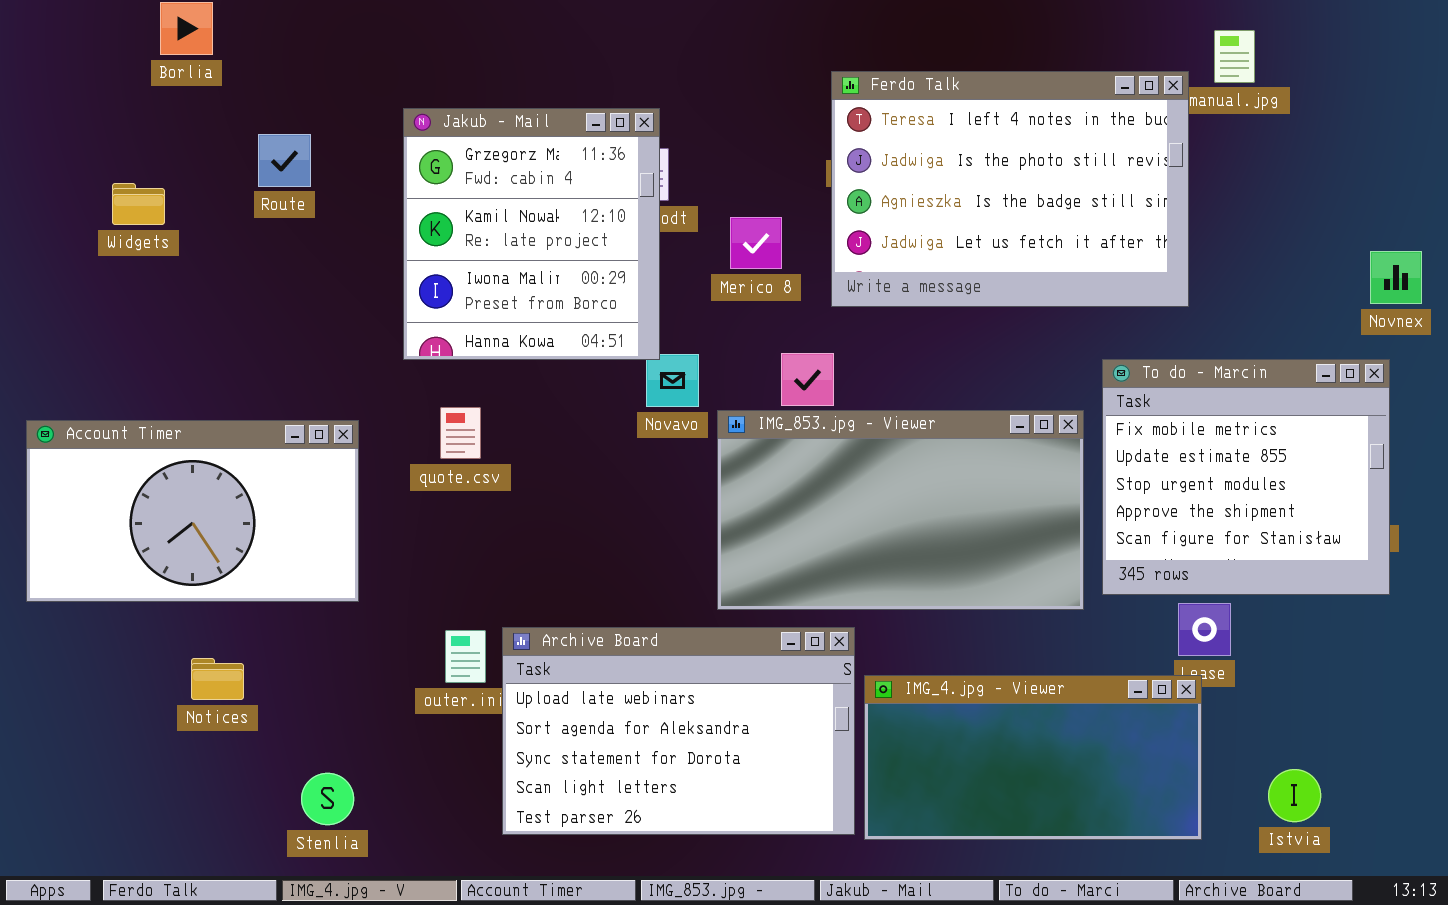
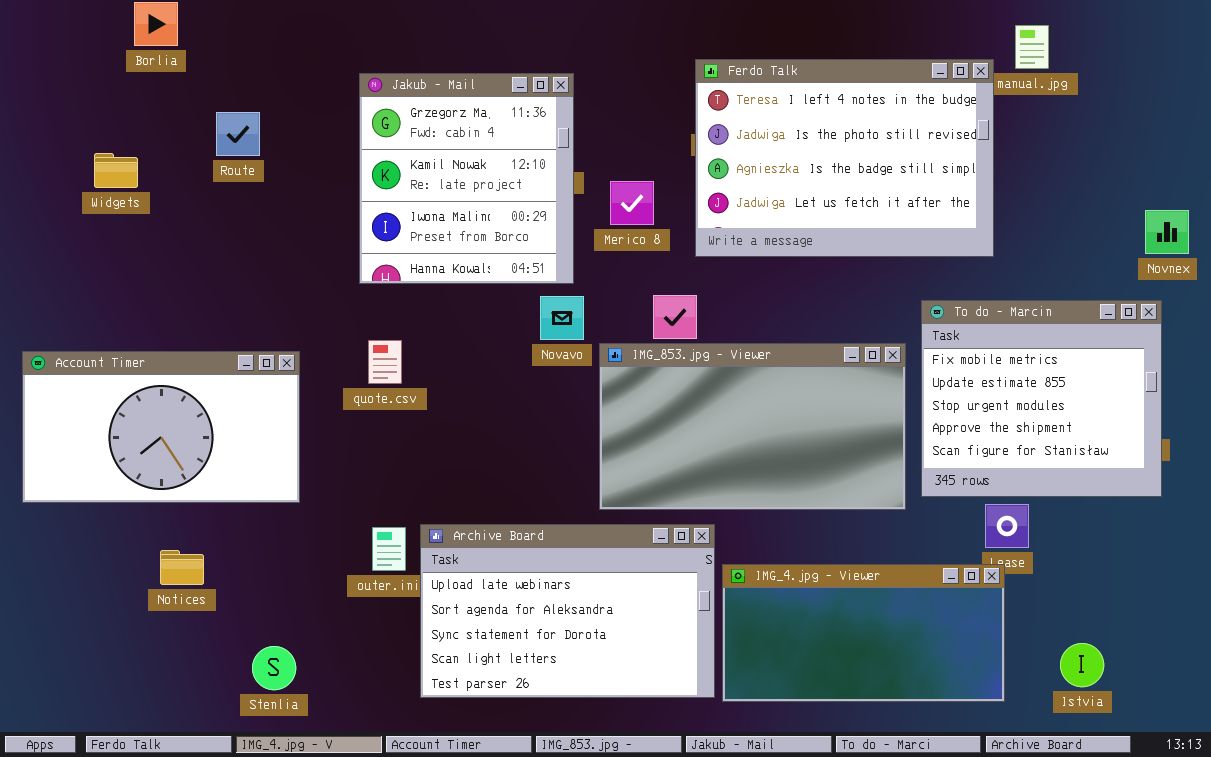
Jakub - Mail: [403,108,660,360] -> [359,73,574,284], moved

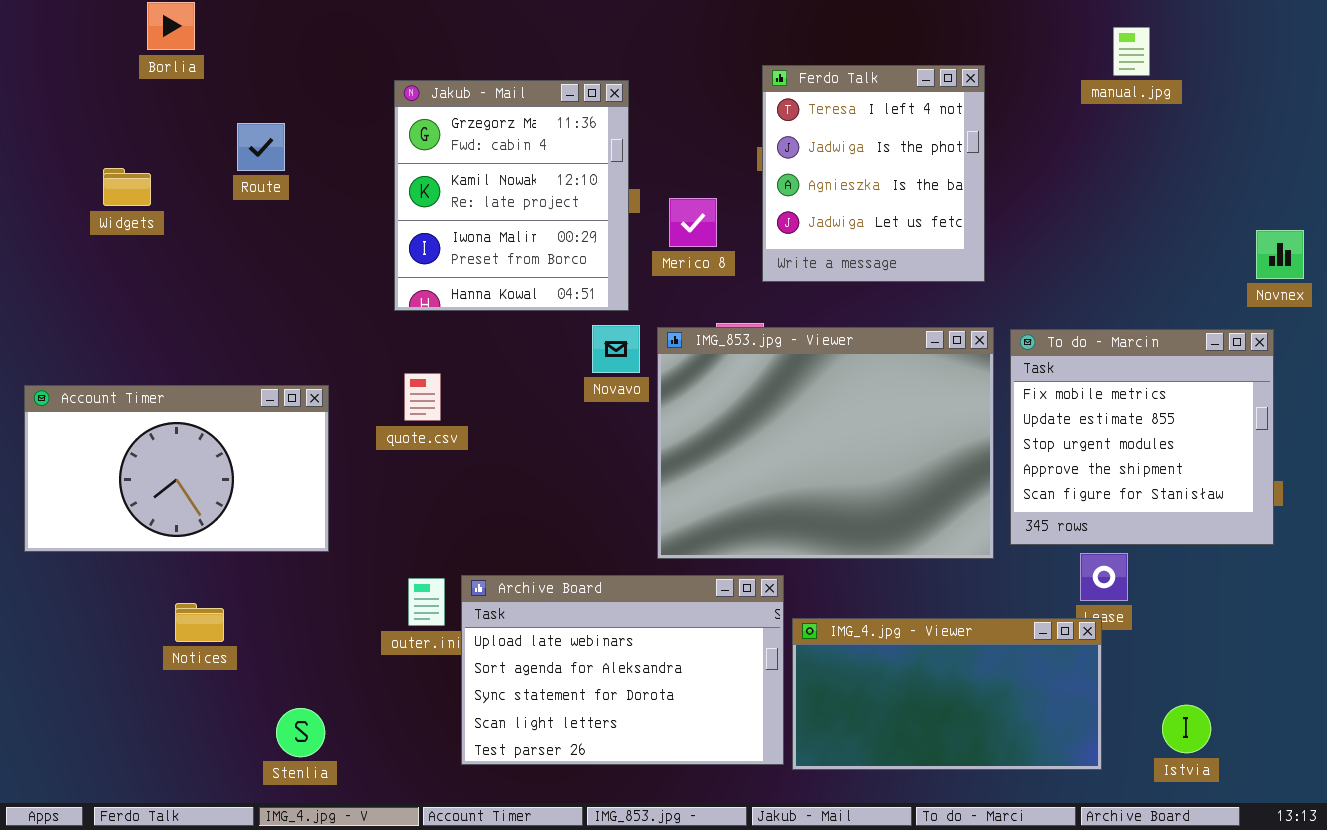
Ferdo Talk: [695,59,994,257] -> [762,65,985,282], resized
IMG_853.jpg - Viewer: [599,343,906,510] -> [657,327,994,559], resized

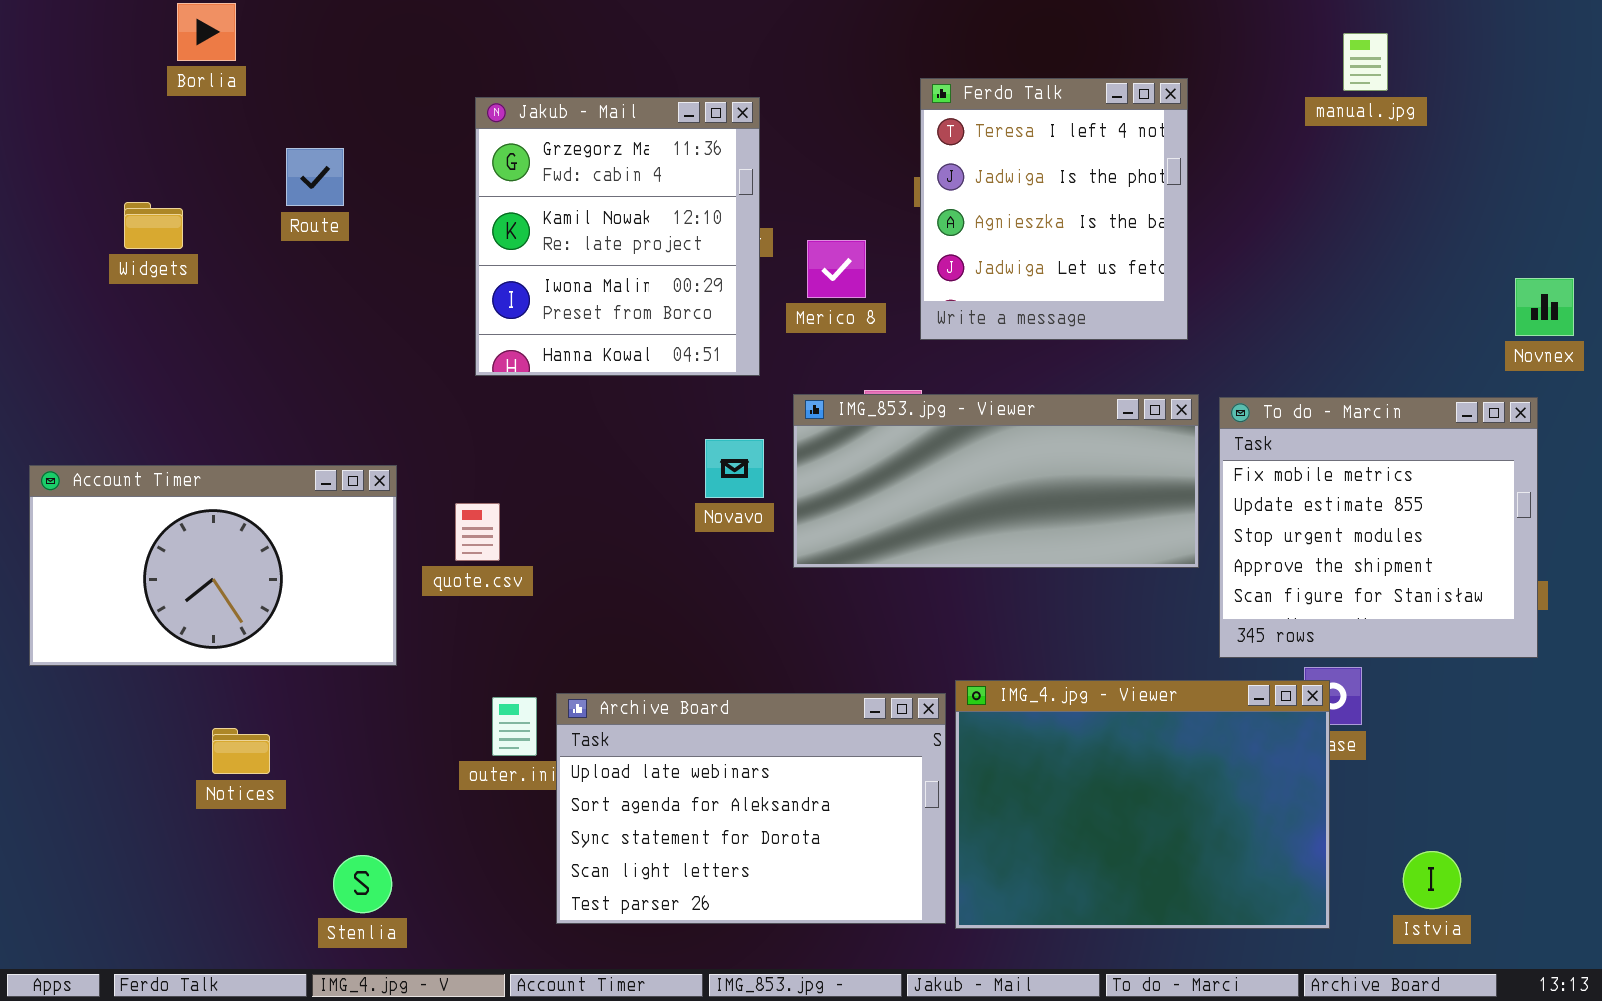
Novavo: [592,325,640,373] -> [705,439,764,498], moved
IMG_853.jpg - Viewer: [657,327,994,559] -> [793,394,1199,568], resized
quote.csv: [404,373,441,421] -> [455,503,500,561], moved
IMG_4.jpg - Viewer: [792,618,1102,770] -> [955,680,1330,929], resized

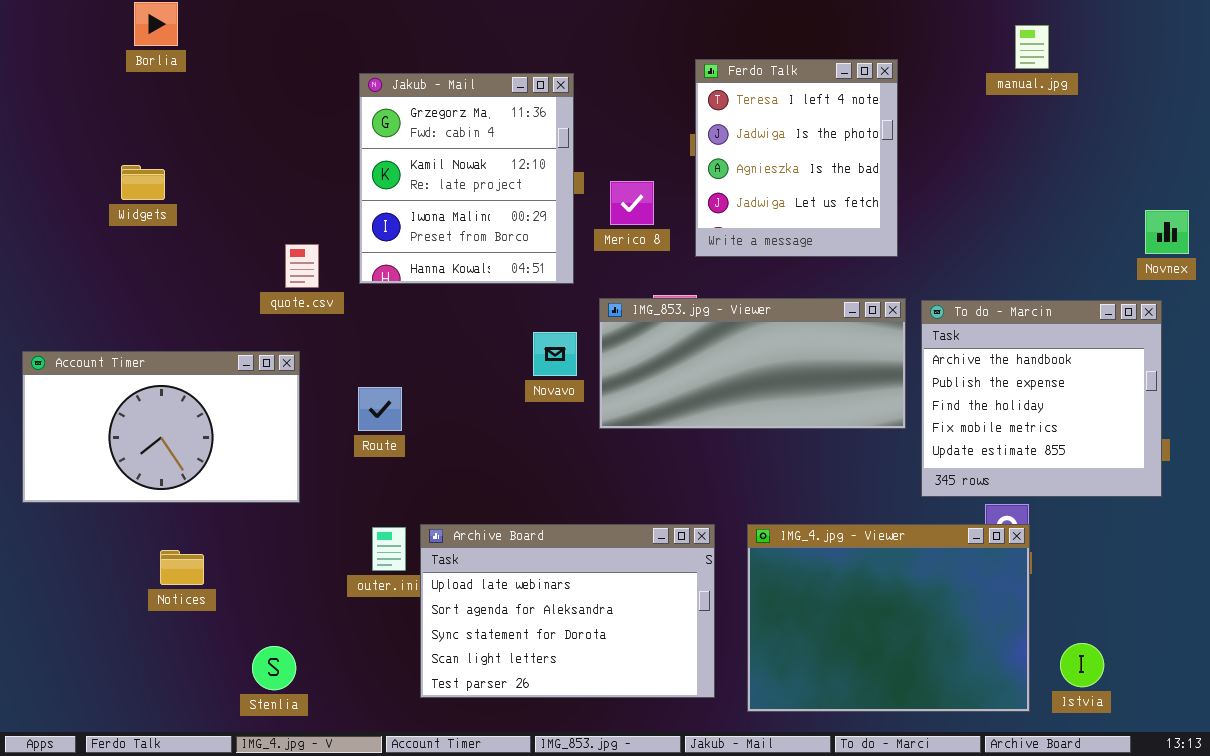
Route: [286,148,344,206] -> [358,387,402,431], moved
Widgets: [124,202,183,249] -> [121,165,165,200], moved
To do - Marcin: [1219,397,1538,658] -> [921,300,1162,497], scrolled up 3 rows
quote.csv: [455,503,500,561] -> [285,244,319,288], moved
IMG_4.jpg - Viewer: [955,680,1330,929] -> [747,524,1030,712], moved

